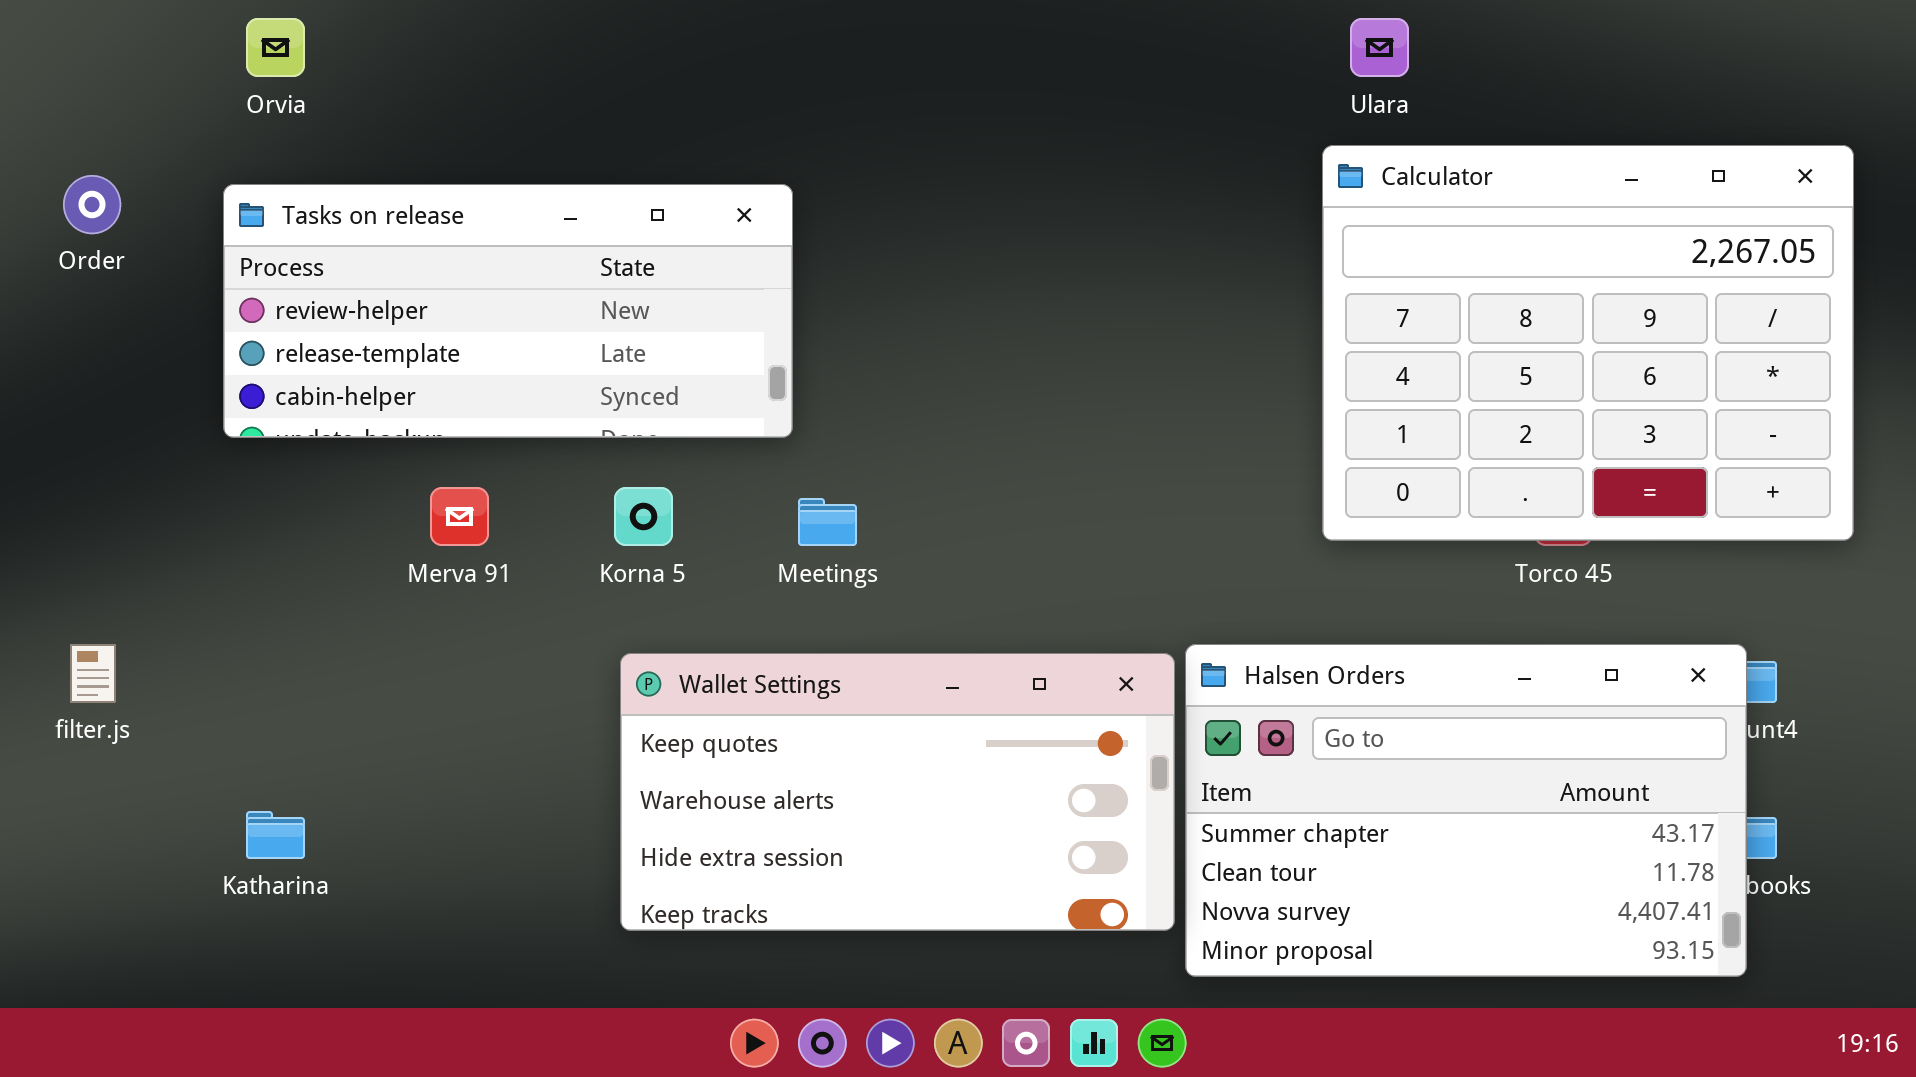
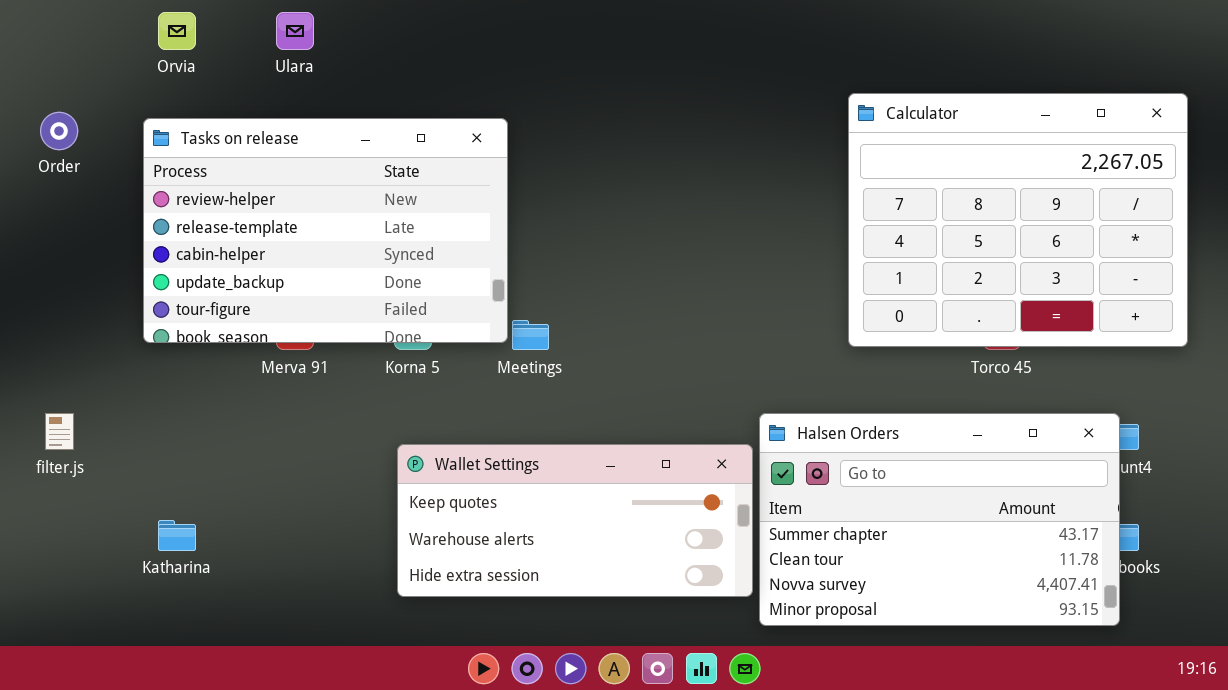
Ulara: [1350,18,1409,77] -> [276,12,314,50], moved
Tasks on release: [223,184,793,438] -> [143,118,508,343], resized
Wallet Settings: [620,653,1175,931] -> [397,444,753,597], resized

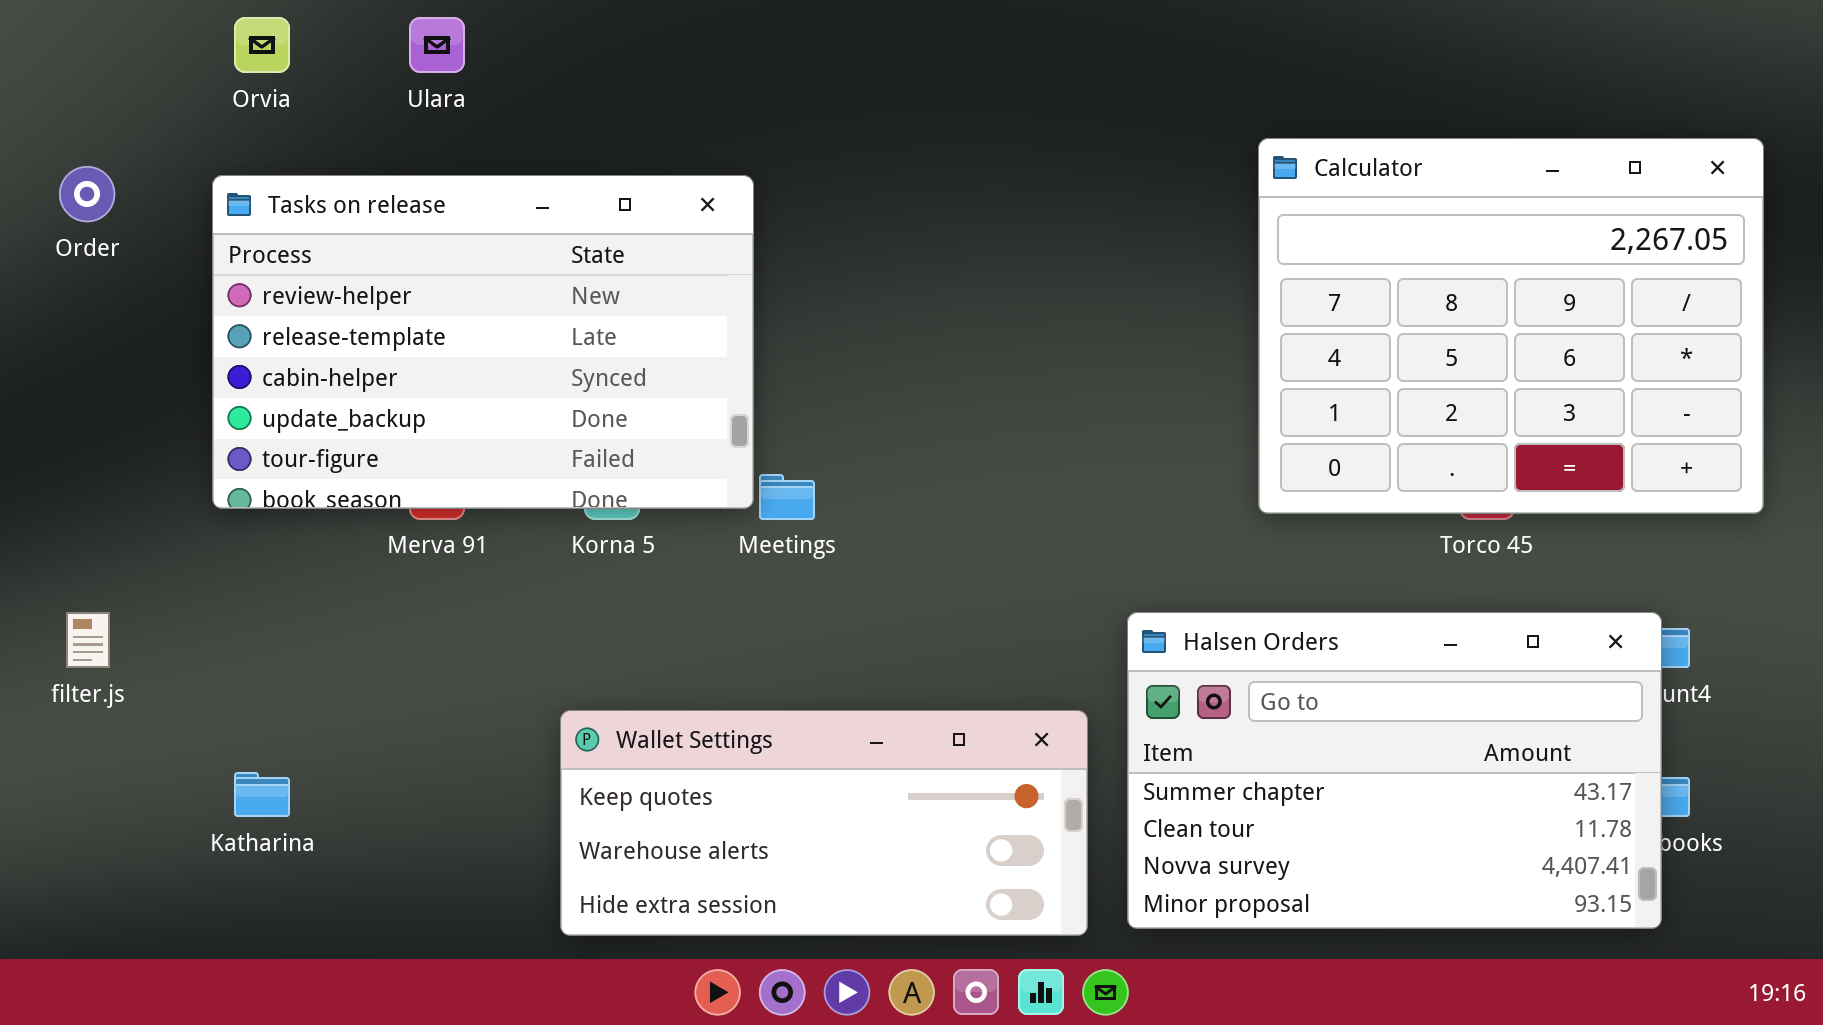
Wallet Settings: [397,444,753,597] -> [560,710,1088,936], moved

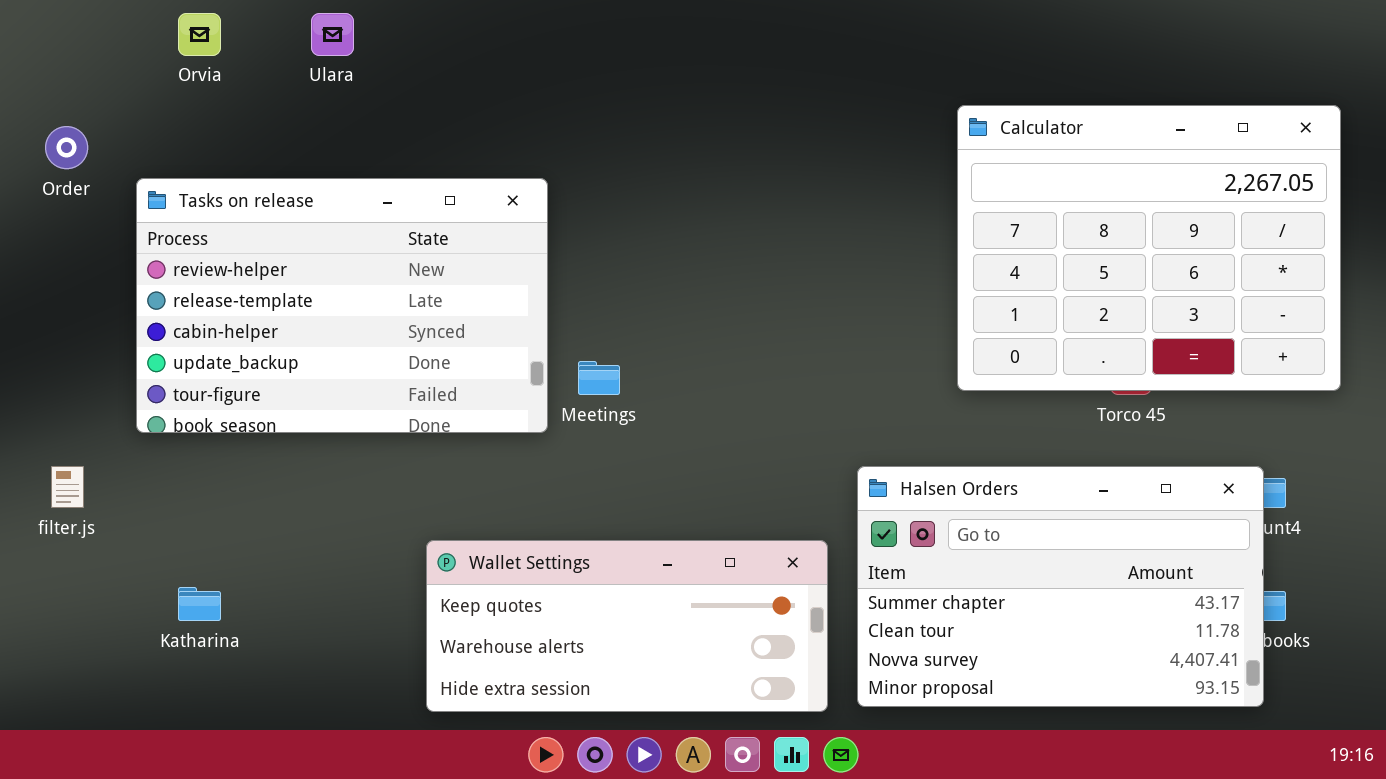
Tasks on release: [212,175,754,509] -> [136,178,548,433], moved

